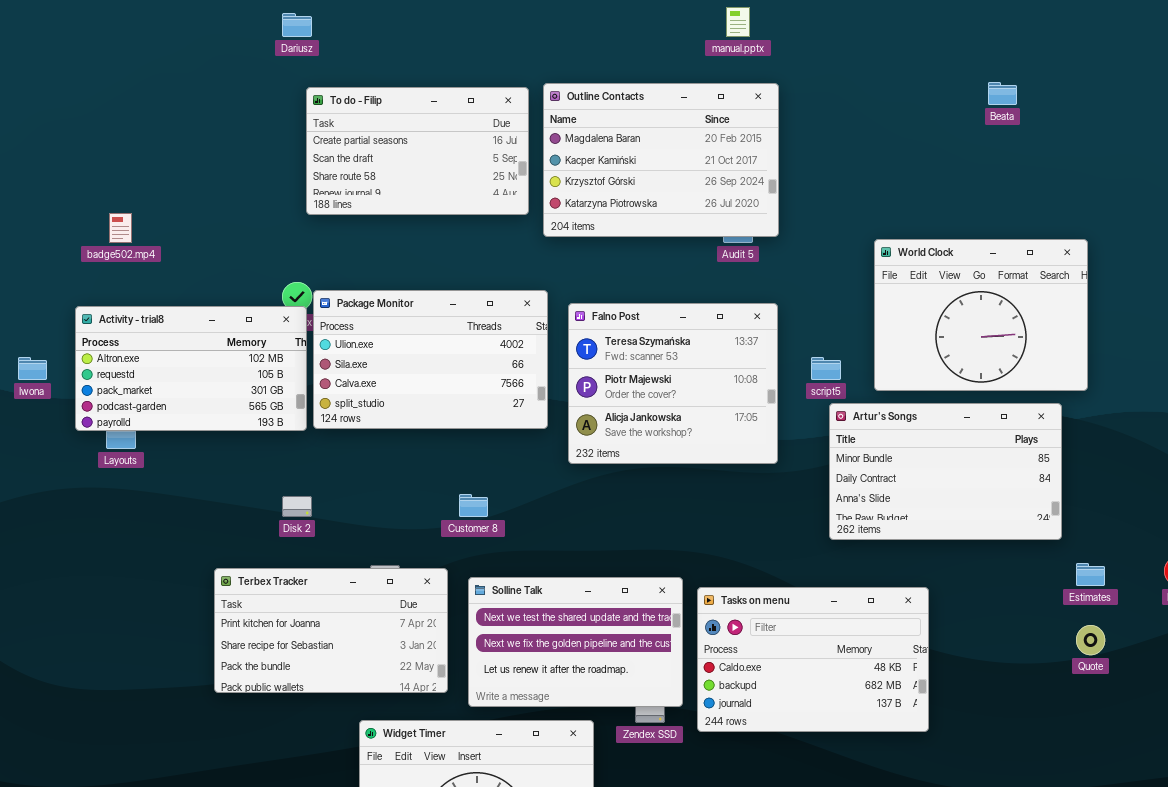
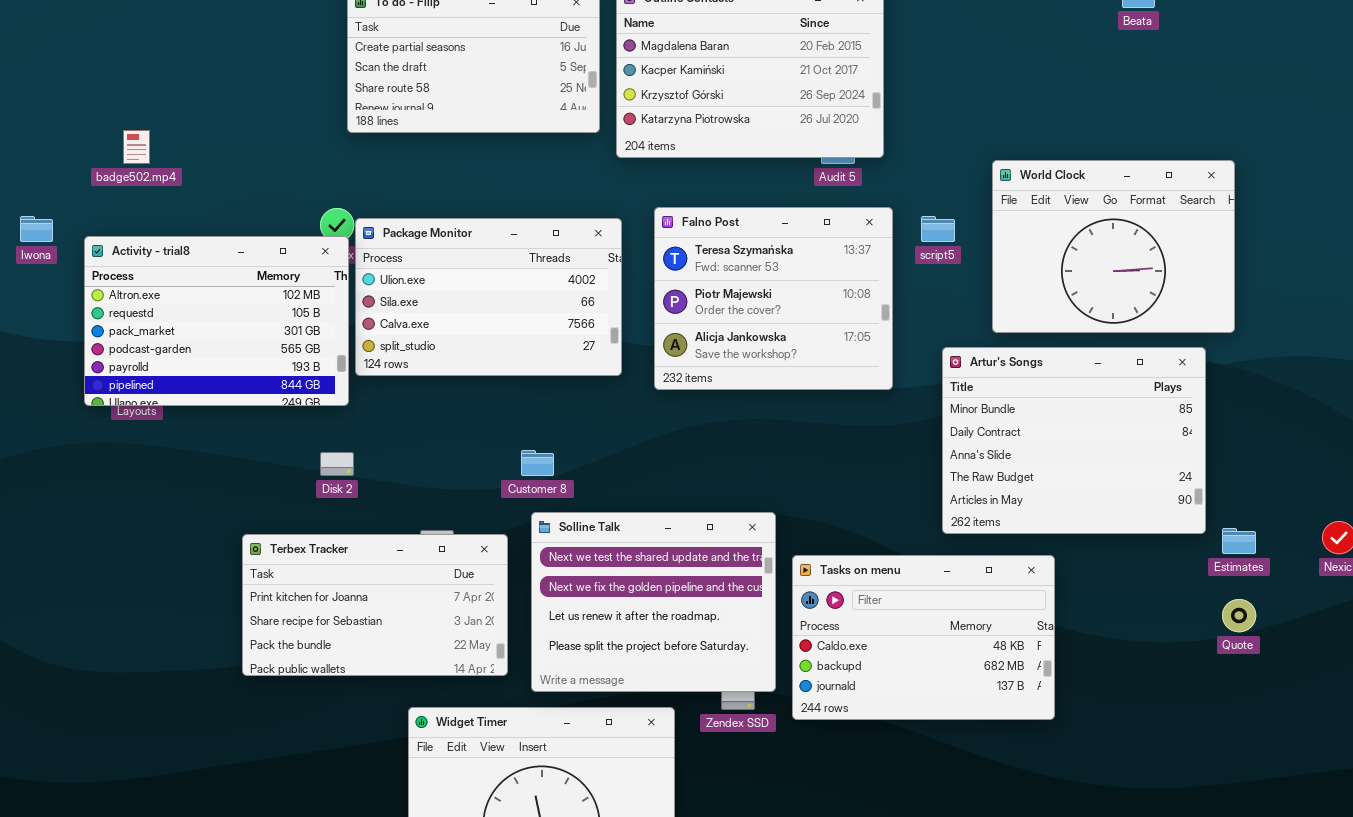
Falno Post: [568,303,778,464] -> [654,207,893,390], moved
Activity - trial8: [75,306,307,431] -> [84,236,349,406], resized
Iwona: [18,357,47,380] -> [20,216,53,242], moved
script5: [811,357,841,380] -> [921,216,955,242], moved
Artur's Songs: [829,403,1062,540] -> [942,347,1206,534], resized
Solline Talk: [468,577,683,707] -> [531,512,776,692], resized

